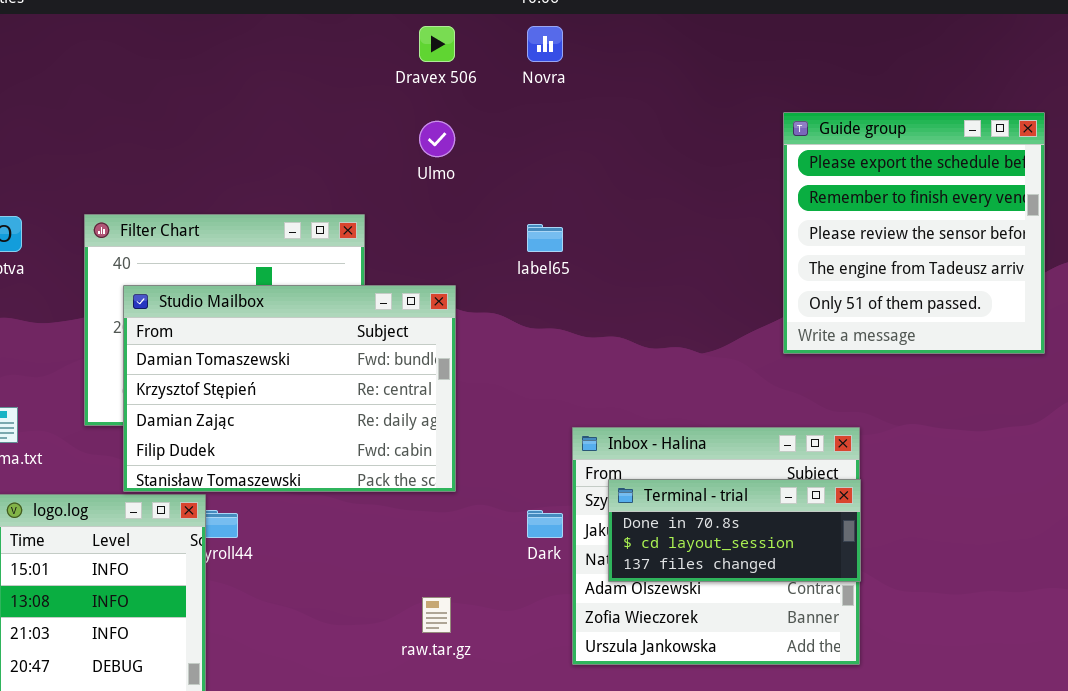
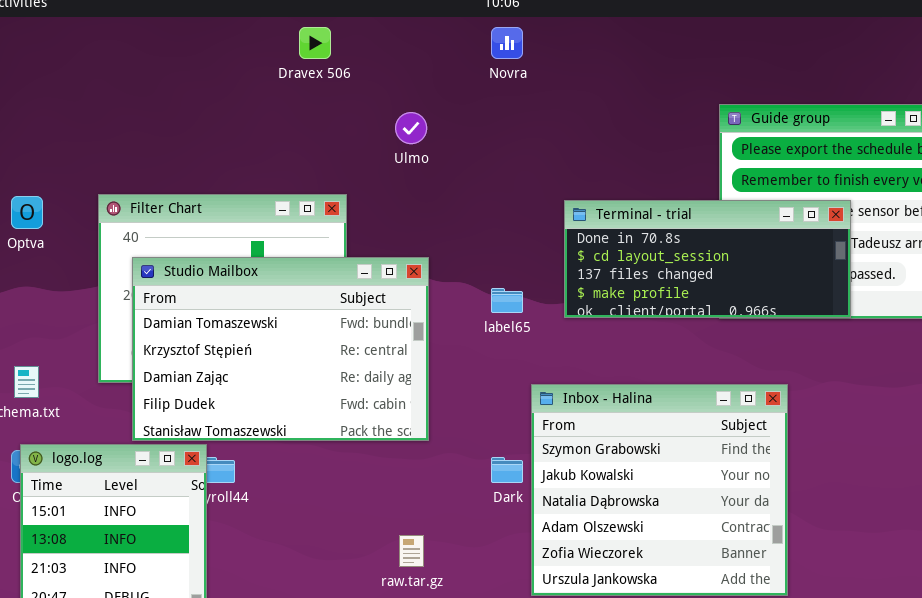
Dravex 506: [419,26,455,62] -> [299,27,331,59], moved
label65: [527,224,563,252] -> [491,288,523,313], moved
Terminal - trial: [608,479,861,582] -> [564,200,851,318], moved, resized

